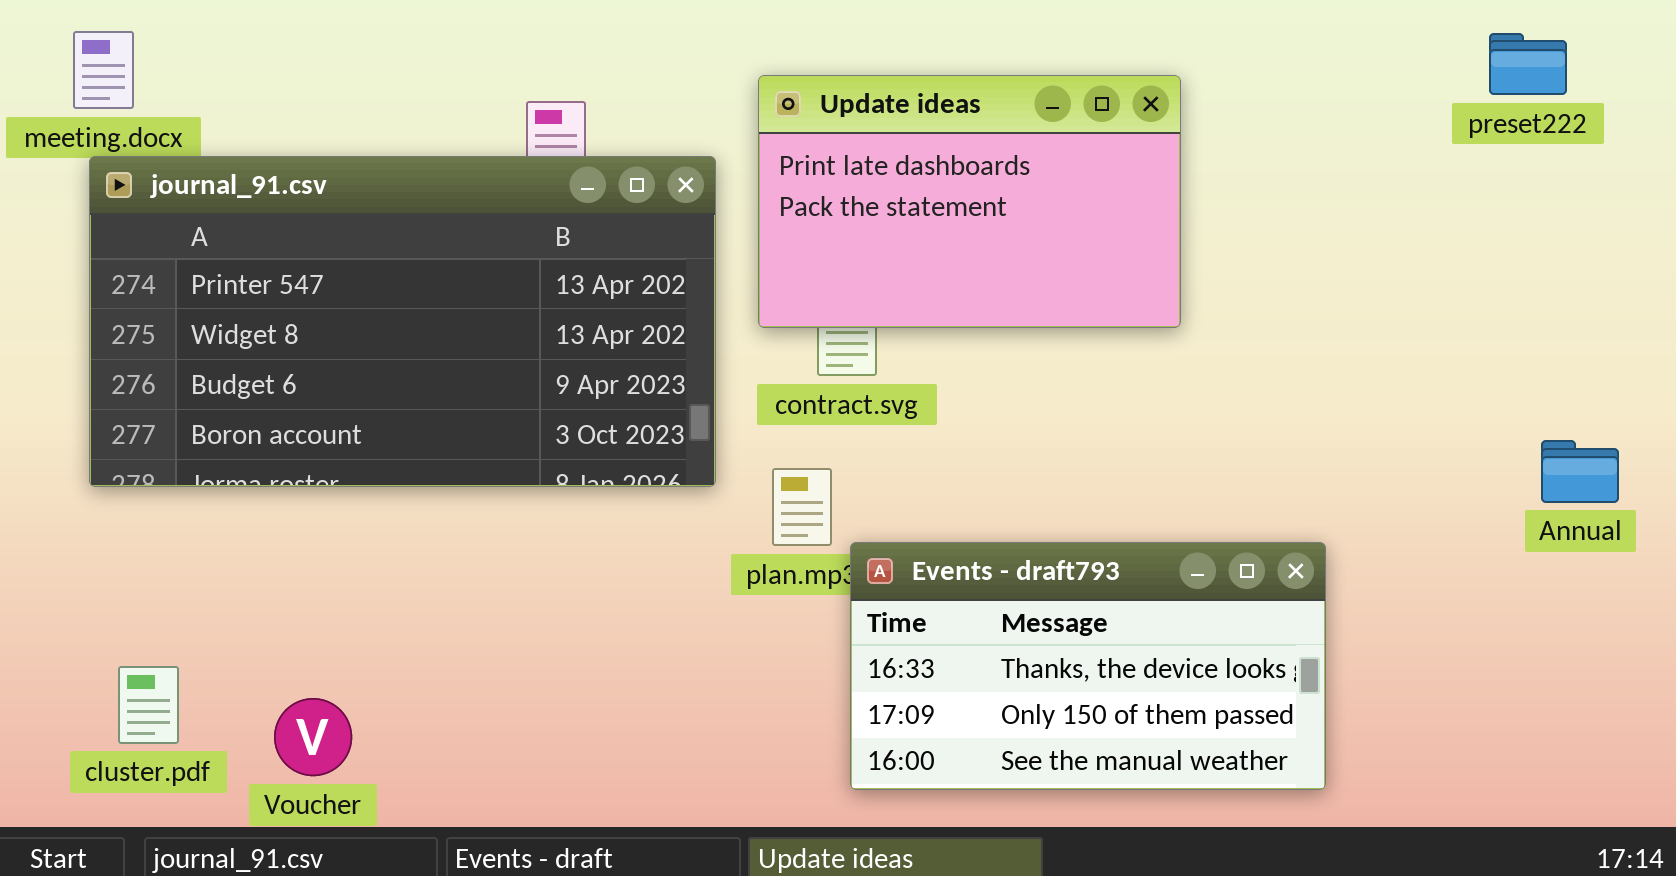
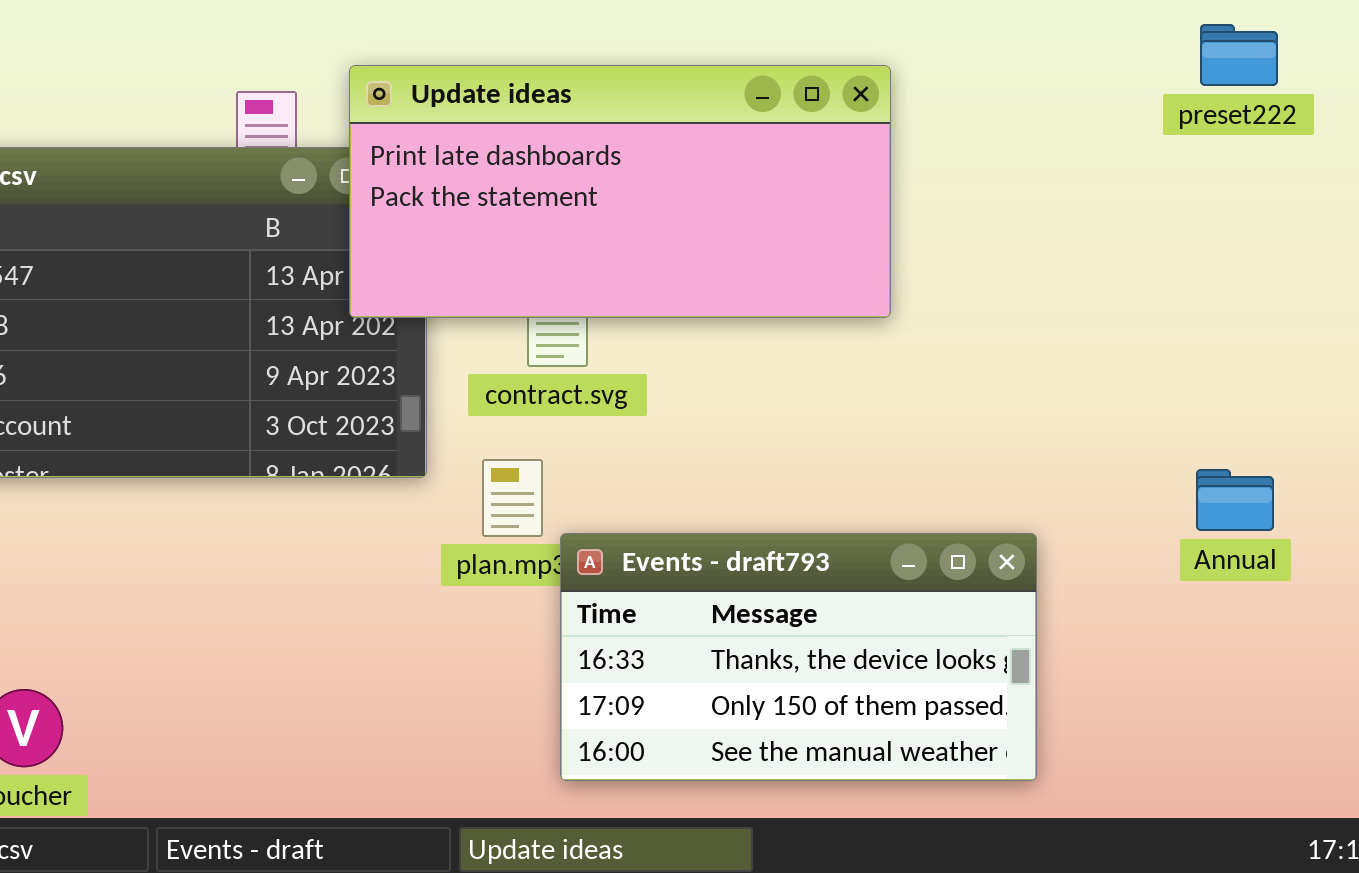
Update ideas: [758,75,1181,328] -> [349,65,891,318], resized
Annual: [1541,440,1619,503] -> [1196,469,1274,531], moved

